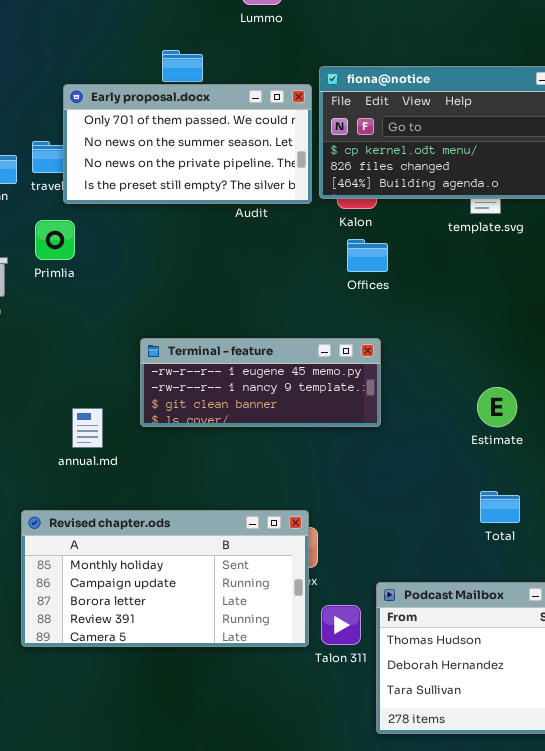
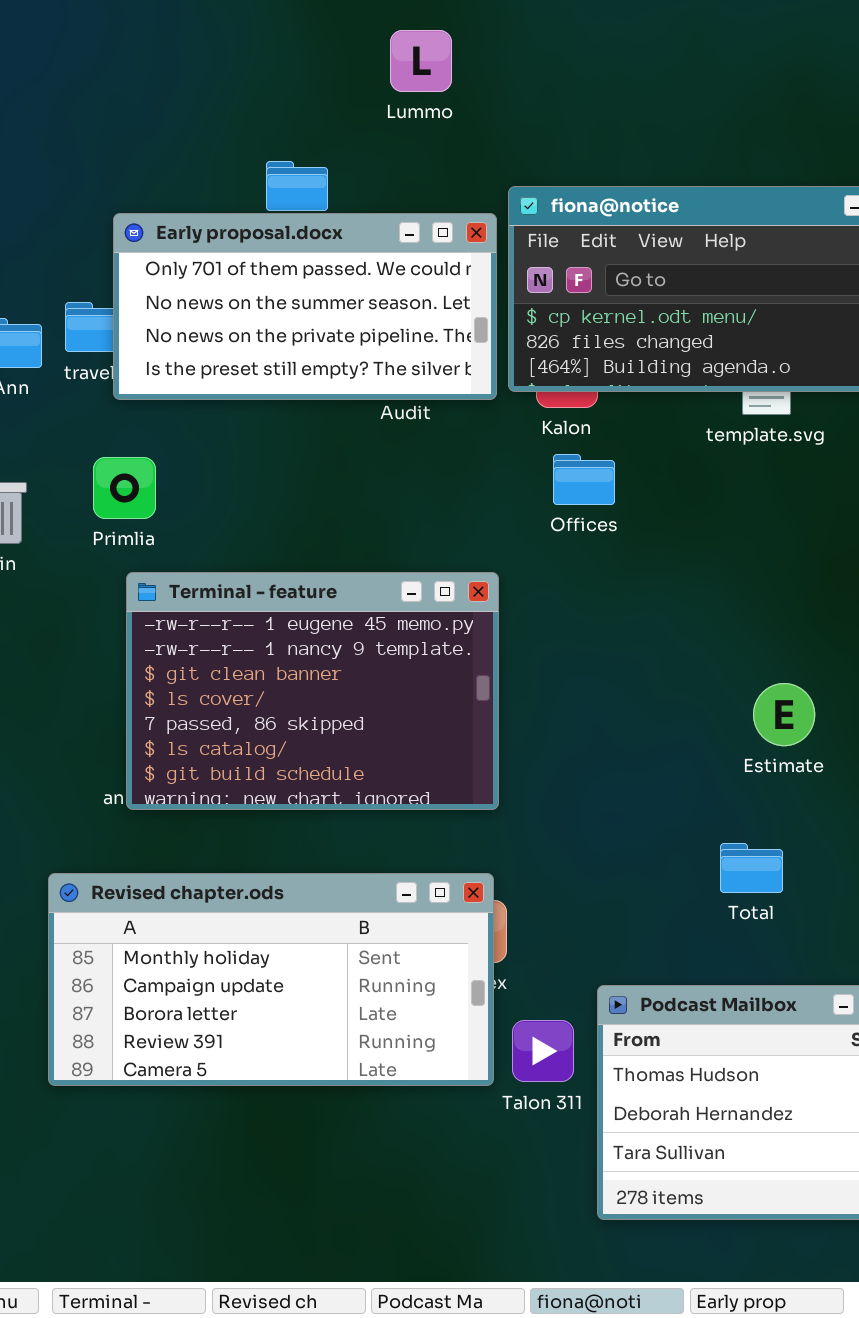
Primlia: [35,220,75,260] -> [93,457,156,519], moved
Terminal - feature: [140,338,381,427] -> [126,572,499,810], moved, resized
Total: [480,491,520,523] -> [720,843,783,893], moved

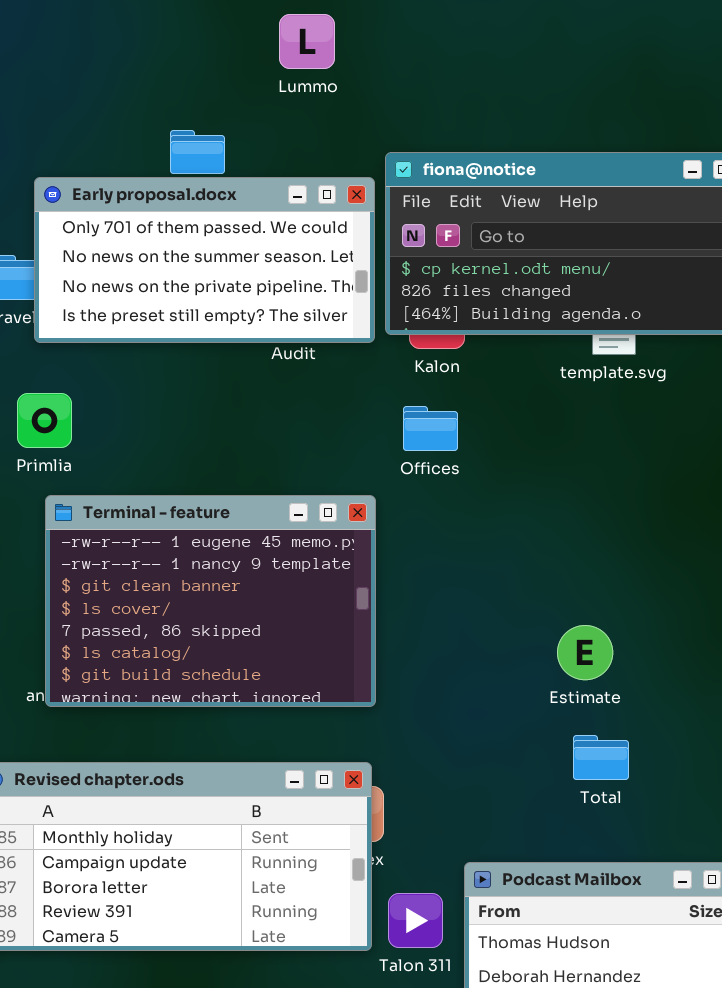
Offices: [553,454,615,505] -> [403,406,458,451], moved
Estimate: [753,683,815,746] -> [557,625,613,680], moved

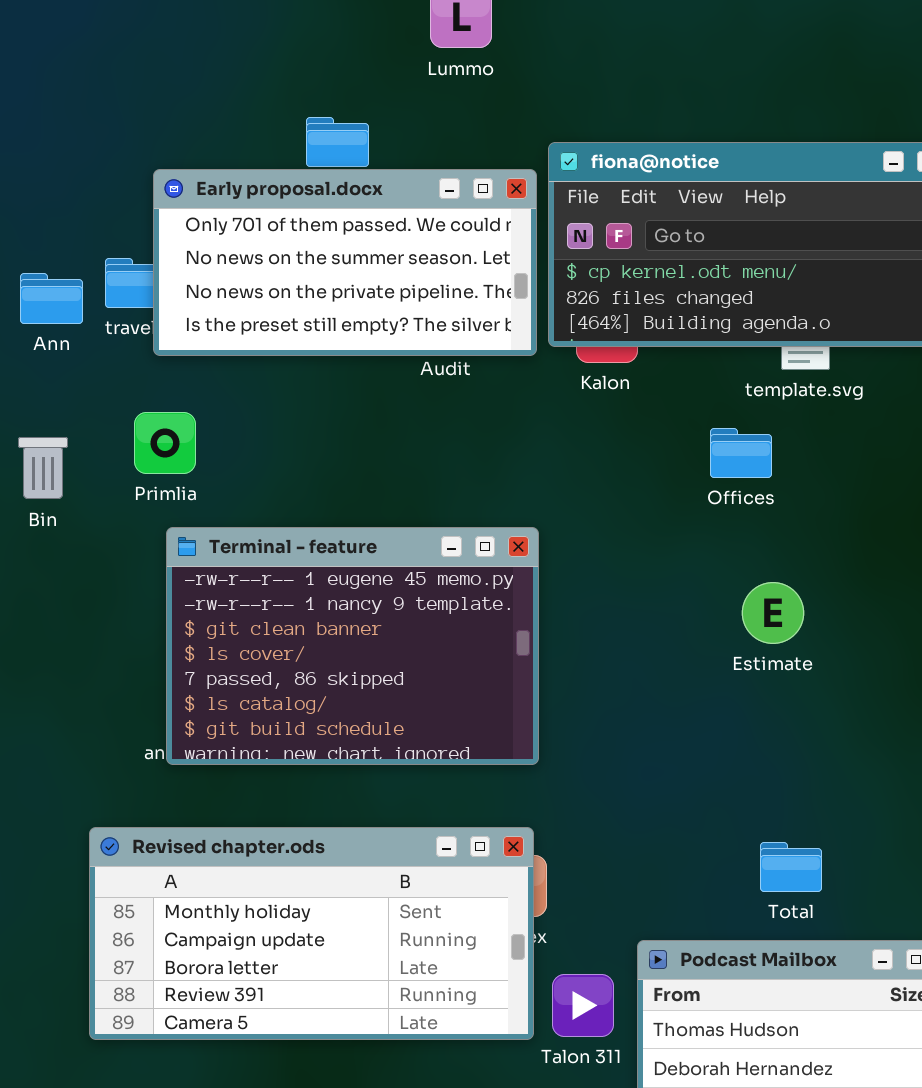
Offices: [403,406,458,451] -> [710,428,772,478], moved
Estimate: [557,625,613,680] -> [742,582,804,644], moved
Total: [573,735,629,780] -> [760,842,822,892], moved

